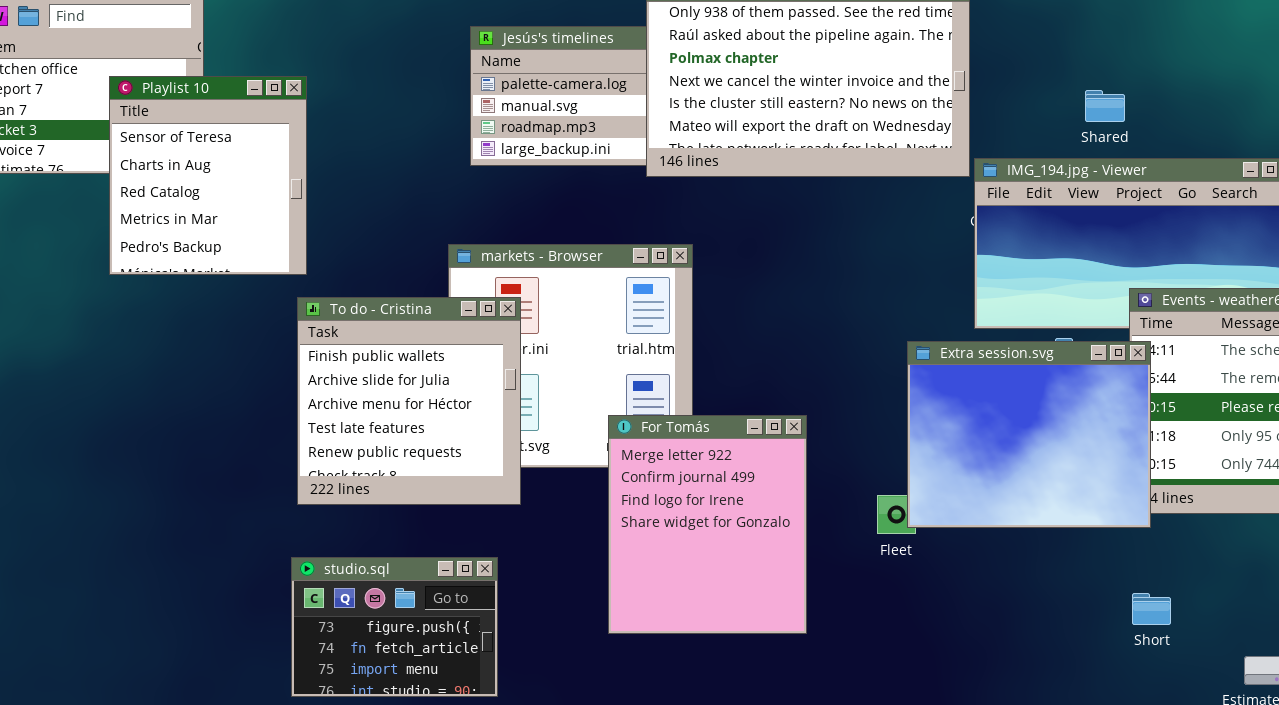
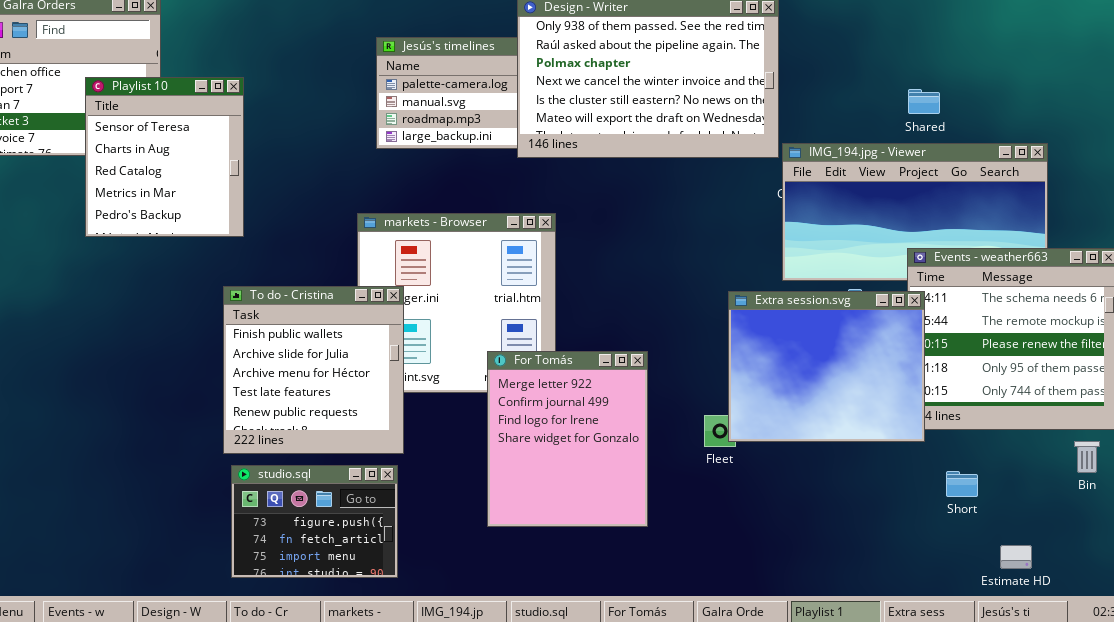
Shared: [1085,90,1125,122] -> [908,89,940,114], moved
To do - Cristina: [297,297,521,505] -> [223,286,404,454], moved
Short: [1132,593,1171,625] -> [946,471,978,497], moved

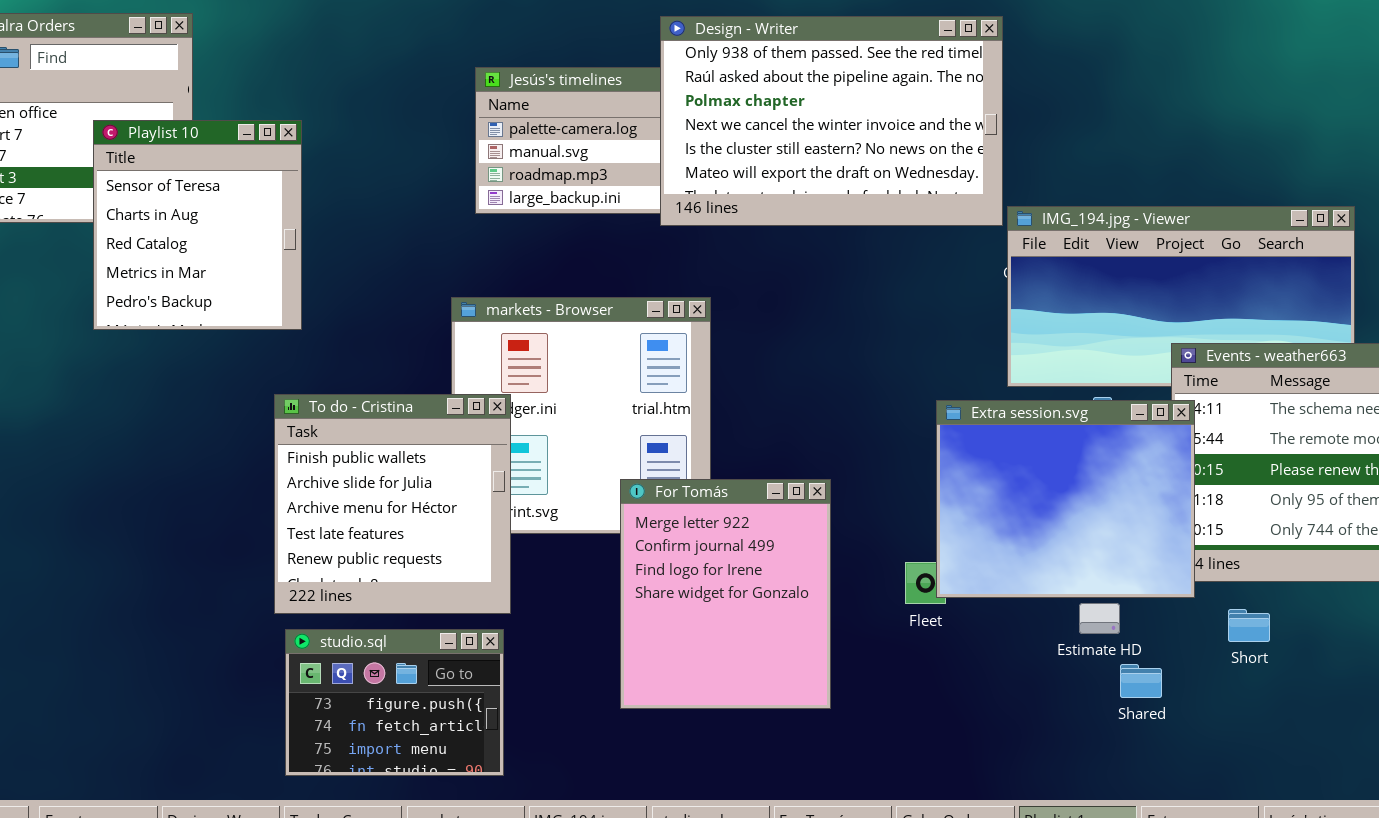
Shared: [908,89,940,114] -> [1120,664,1162,698], moved
Short: [946,471,978,497] -> [1228,609,1270,642], moved
Estimate HD: [1000,545,1032,569] -> [1079,603,1120,634], moved

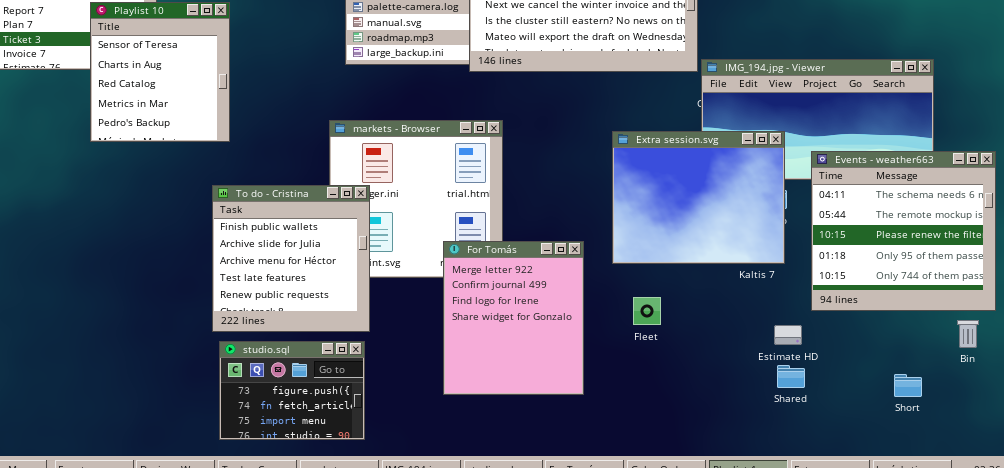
Extra session.svg: [936,400,1195,598] -> [612,131,785,264], moved
Estimate HD: [1079,603,1120,634] -> [774,325,802,345], moved
Short: [1228,609,1270,642] -> [894,374,922,397], moved

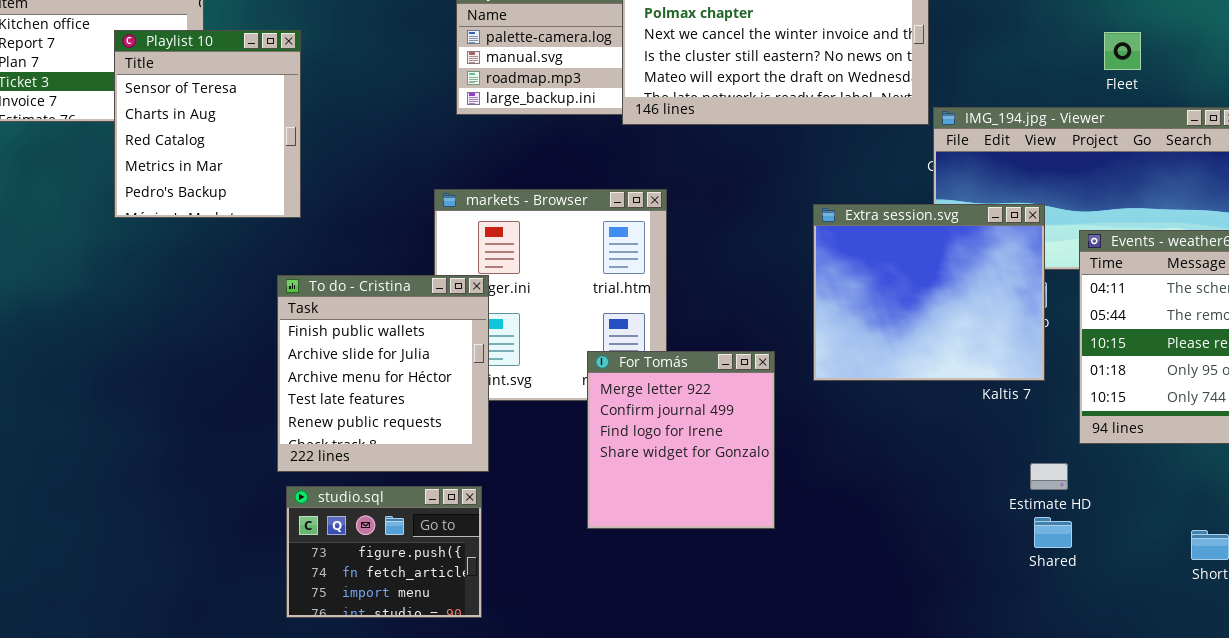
For Tomás: [443,241,584,395] -> [587,351,775,529], resized
Fleet: [633,297,661,325] -> [1104,32,1141,70], moved

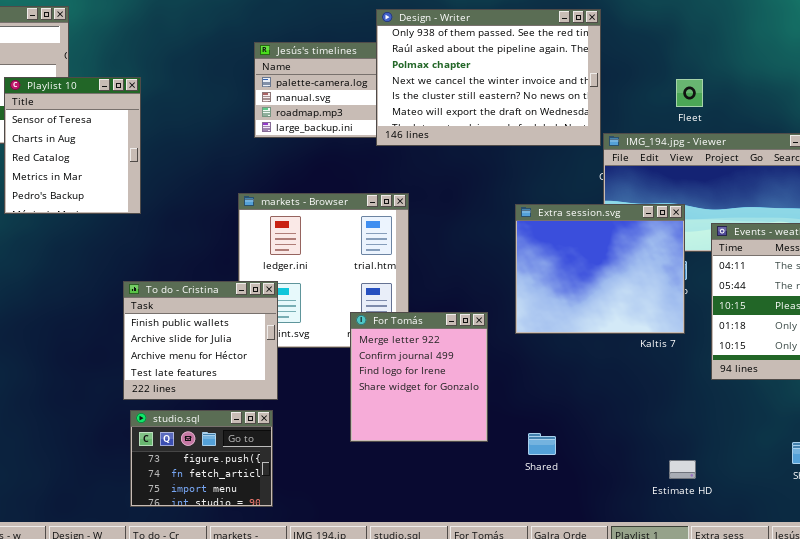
Fleet: [1104,32,1141,70] -> [676,79,703,107], moved
To do - Cristina: [277,275,489,472] -> [123,281,278,400], resized
Estimate HD: [1030,463,1068,490] -> [669,460,696,479], moved
Shared: [1034,517,1072,548] -> [528,433,556,455], moved

